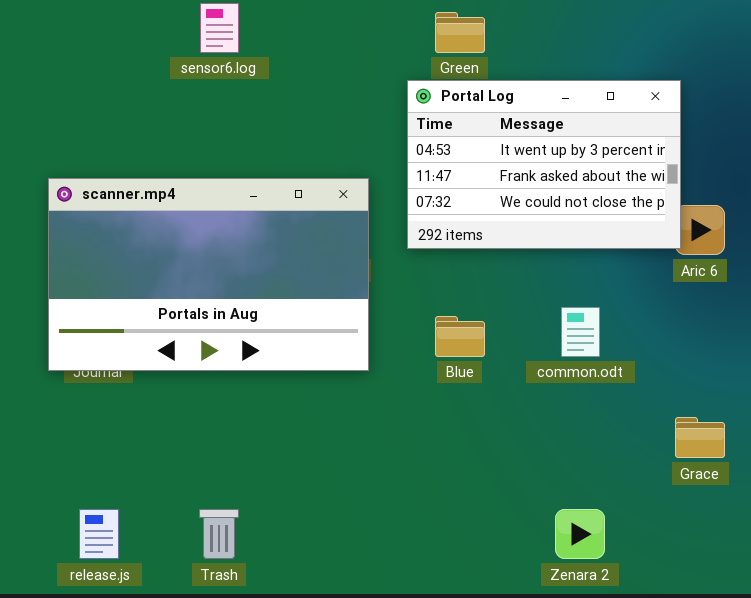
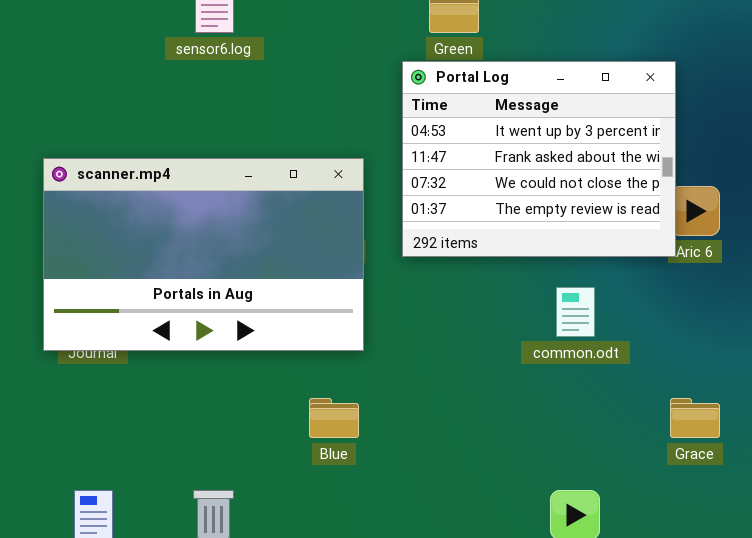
Portal Log: [407,80,681,249] -> [402,61,676,257], resized
Blue: [435,316,485,357] -> [309,398,359,438], moved

